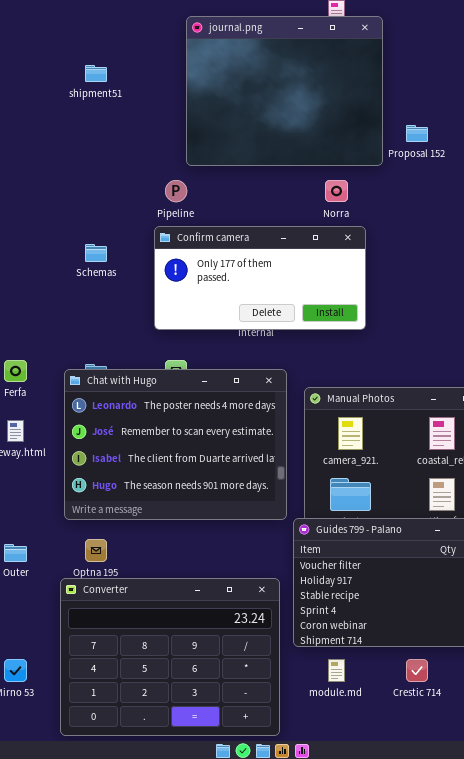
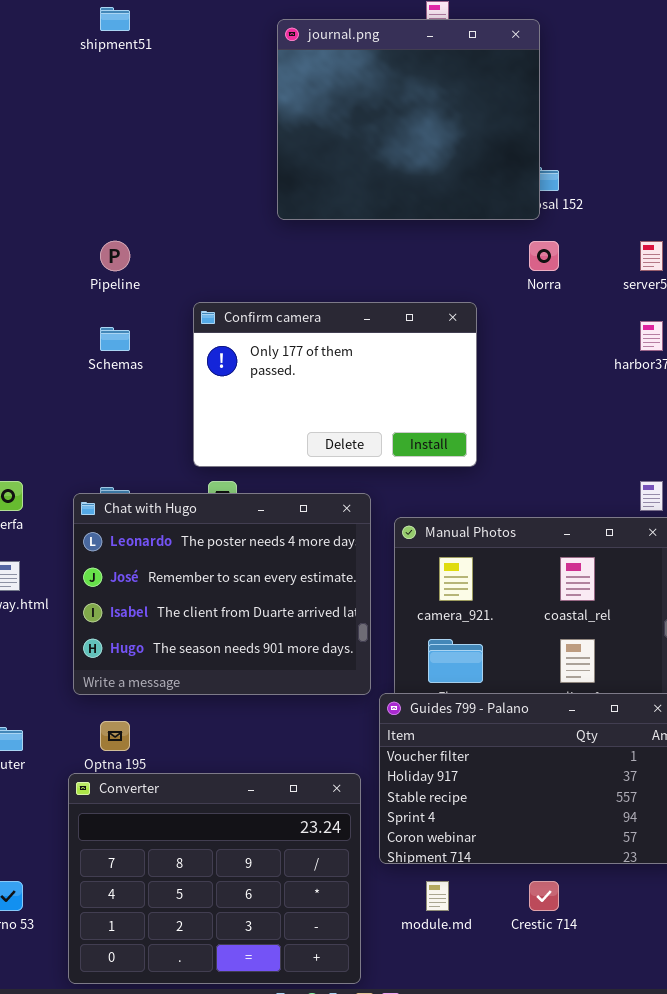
journal.png: [186,16,383,166] -> [277,19,540,220], moved
shipment51: [85,65,107,82] -> [100,7,130,31], moved
Pipeline: [165,180,187,202] -> [100,241,130,271], moved
Norra: [325,180,348,202] -> [529,241,559,271], moved
Confirm camera: [154,226,366,330] -> [193,302,477,467], resized

